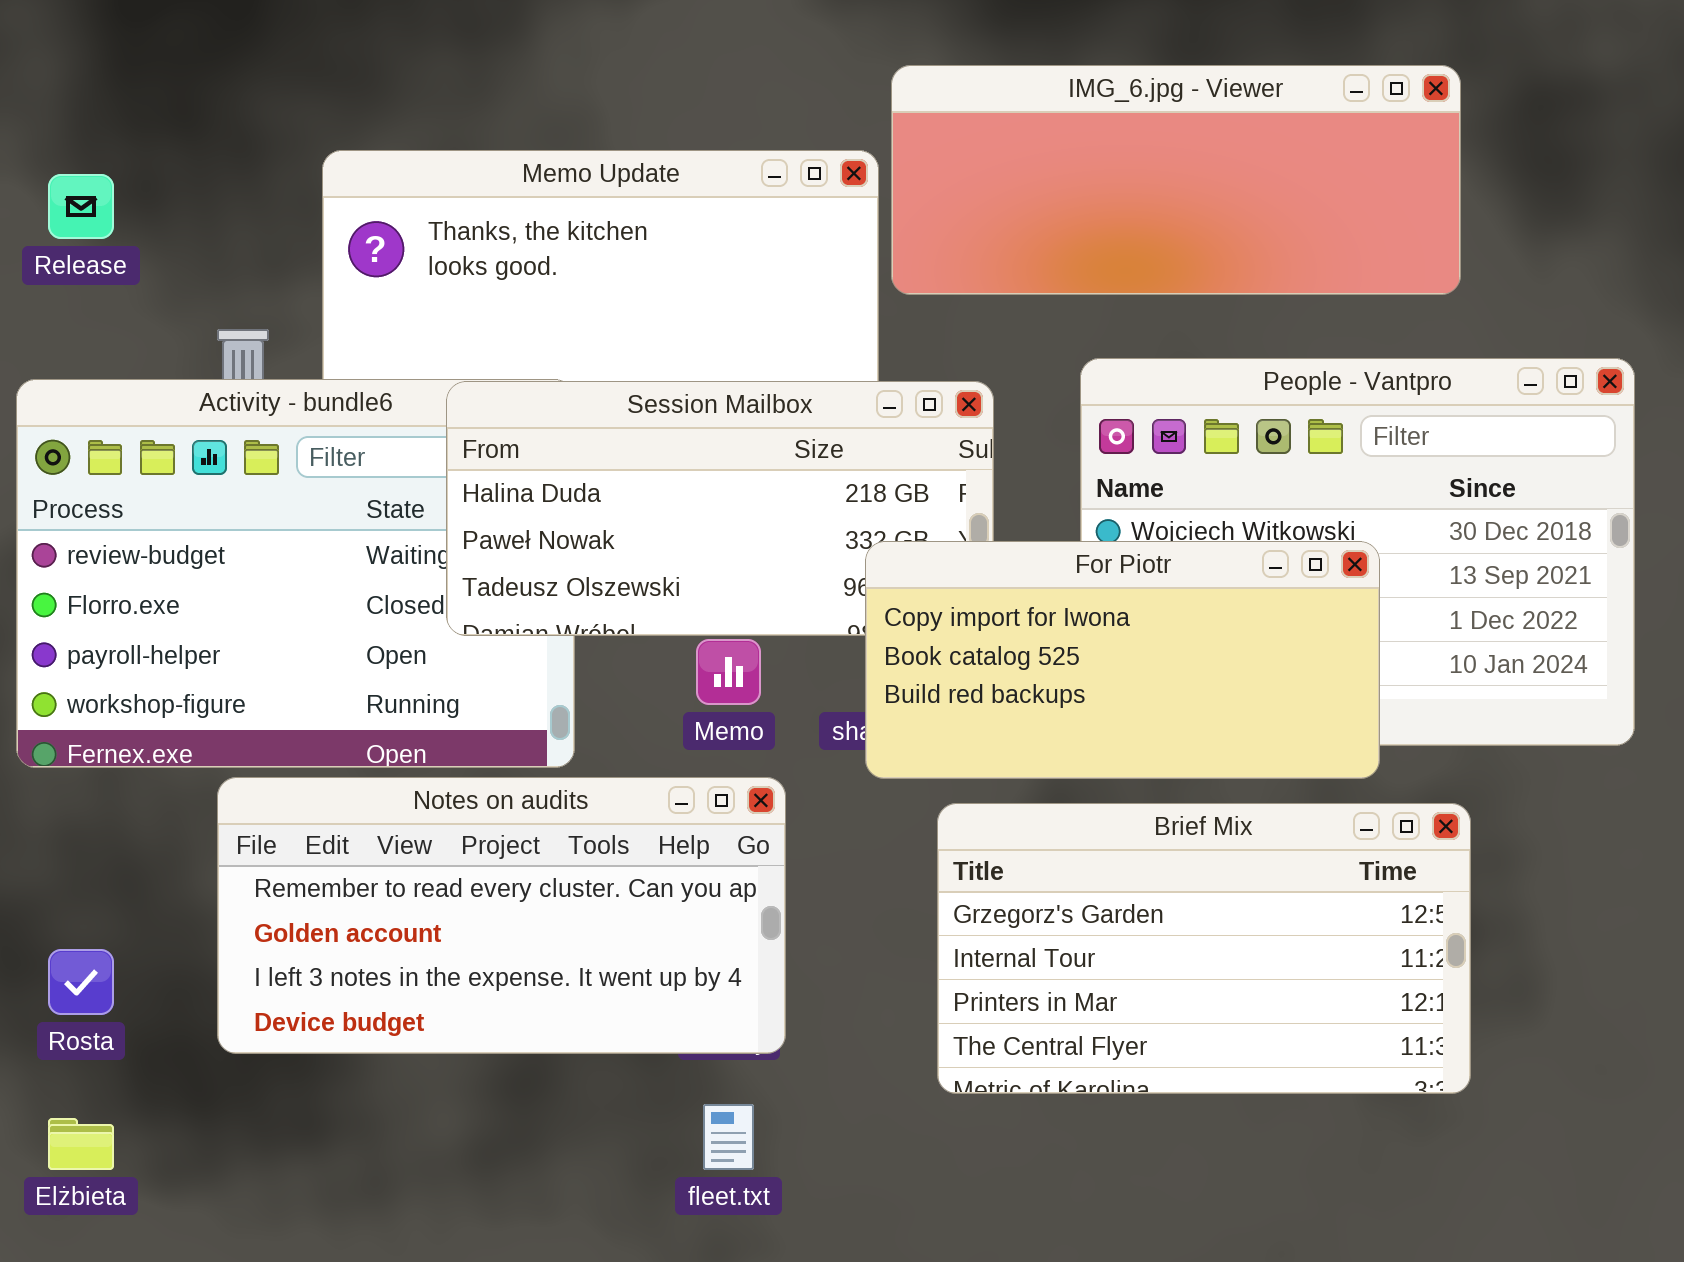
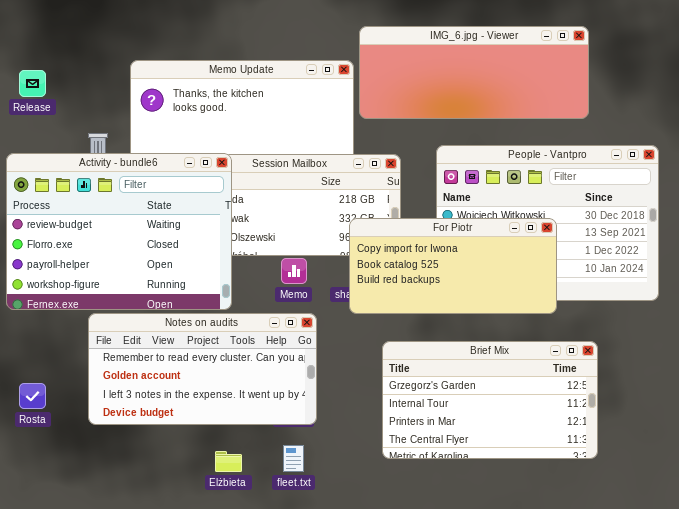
Activity - bundle6: [16,379,575,768] -> [6,153,232,310], raised
Brief Mix: [937,803,1471,1094] -> [382,341,598,459], moved
Elżbieta: [48,1118,114,1170] -> [215,451,242,472], moved

